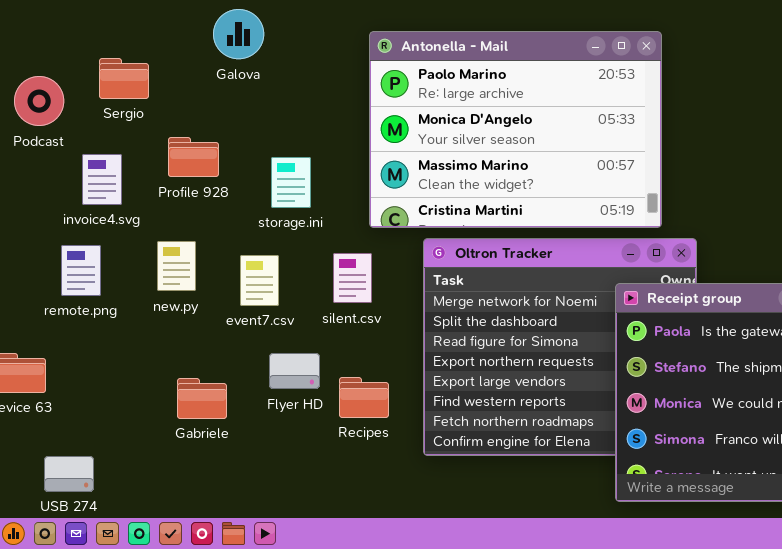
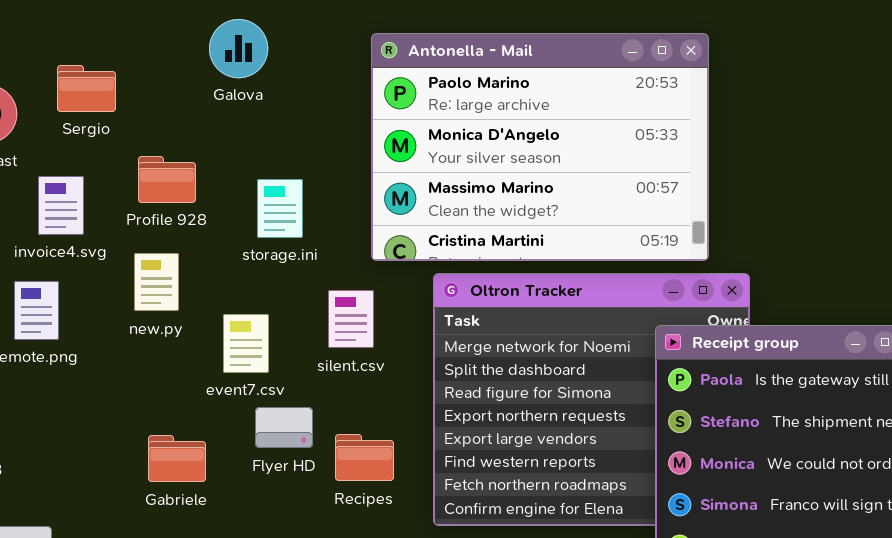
Galova: [213,9,264,59] -> [209,19,268,78], moved
new.py: [157,241,196,291] -> [134,253,179,311], moved
event7.csv: [240,255,279,306] -> [223,314,269,373], moved

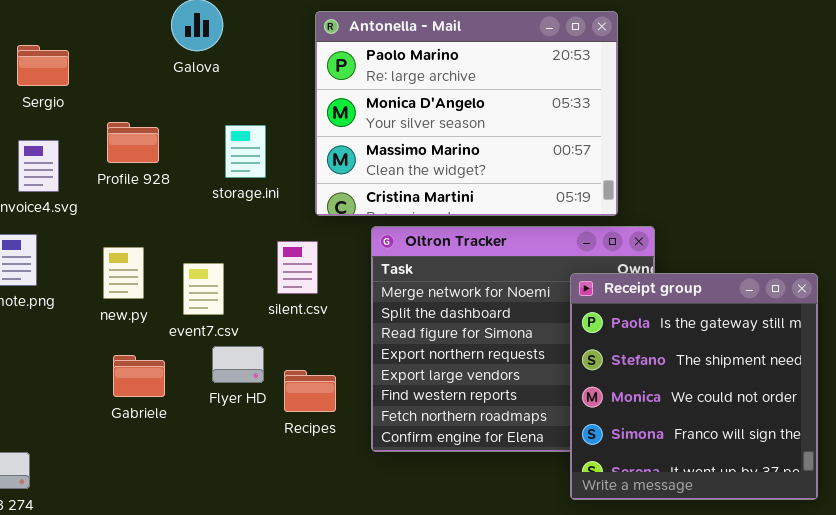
Sergio: [57,65,116,112] -> [17,45,69,86], moved
storage.ini: [257,179,303,238] -> [225,125,266,178], moved
new.py: [134,253,179,311] -> [103,247,144,299], moved
Gabriele: [148,435,206,482] -> [113,355,165,397], moved

